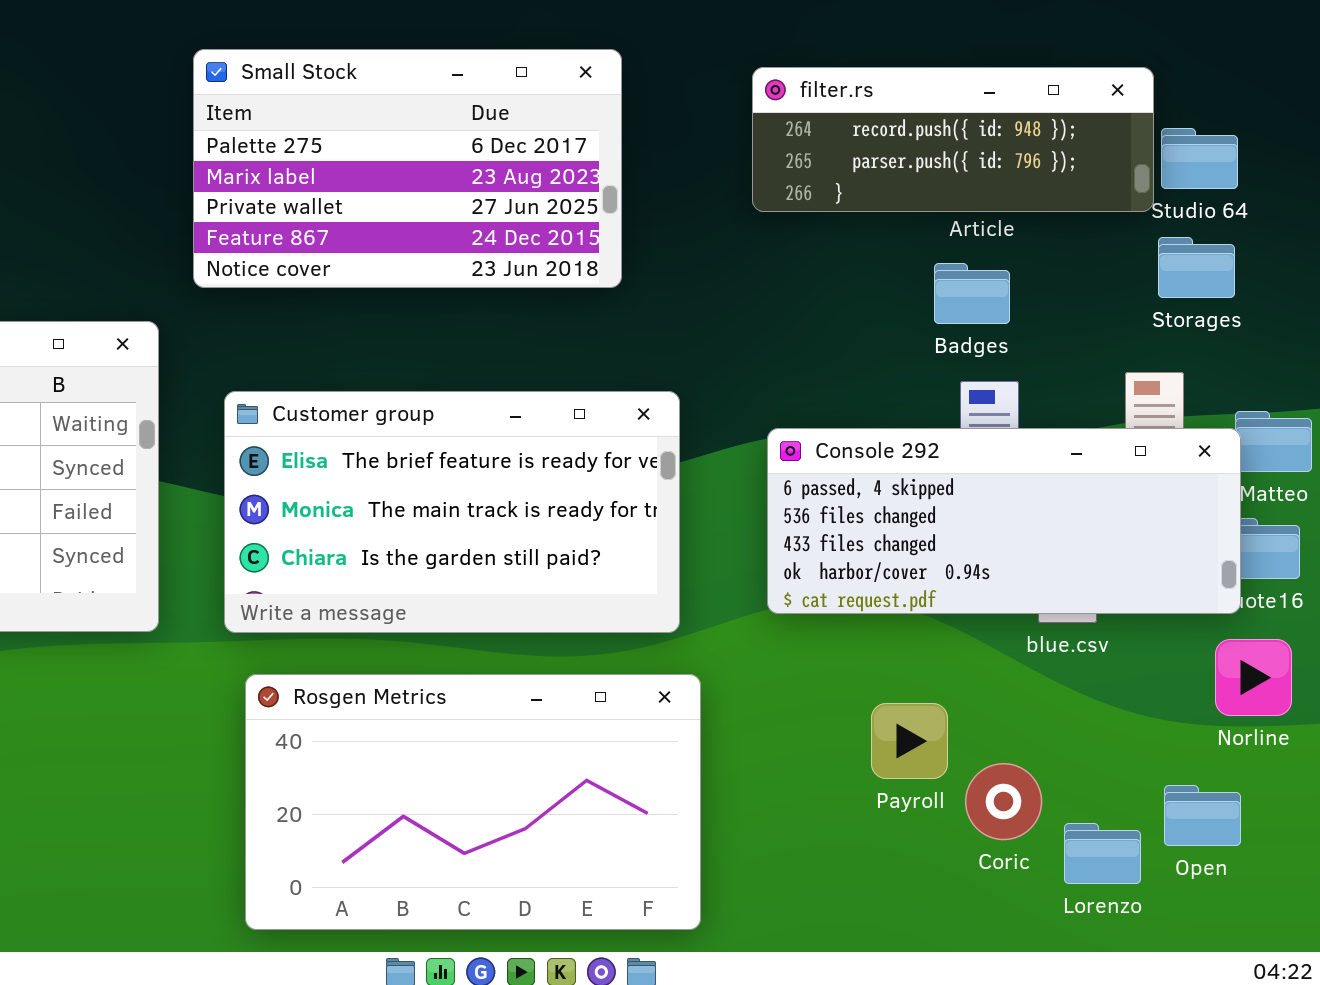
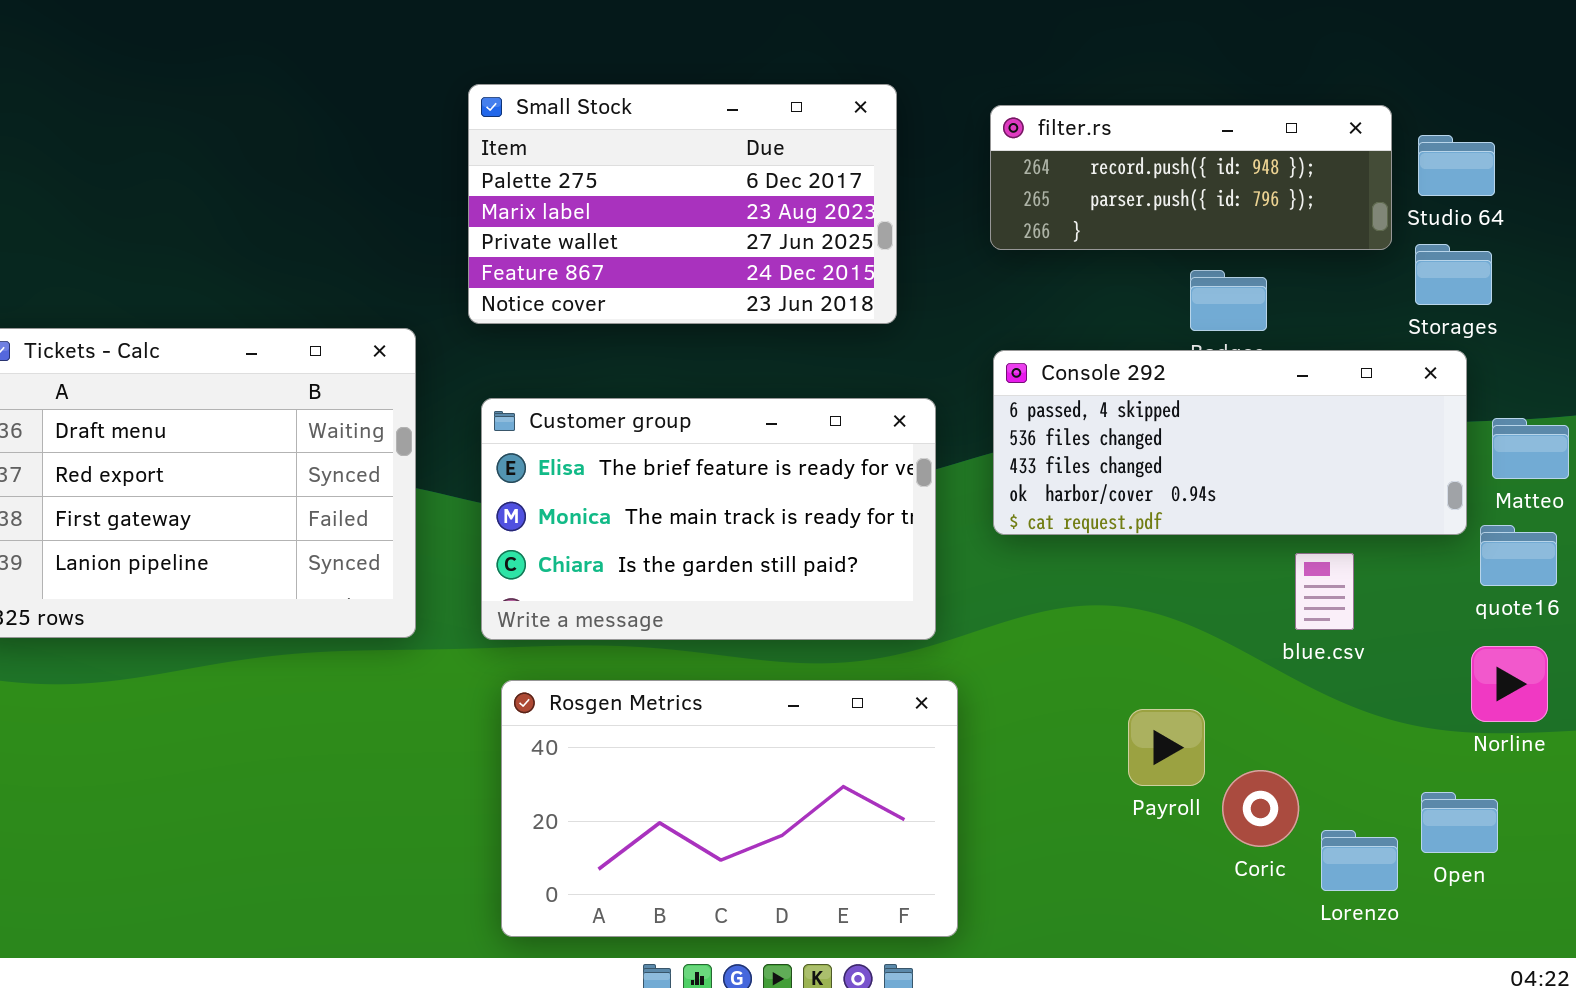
Small Stock: [193,49,622,288] -> [468,84,897,324], moved
filter.rs: [752,67,1154,212] -> [990,105,1392,250], moved
Console 292: [767,428,1241,614] -> [993,350,1467,535], moved

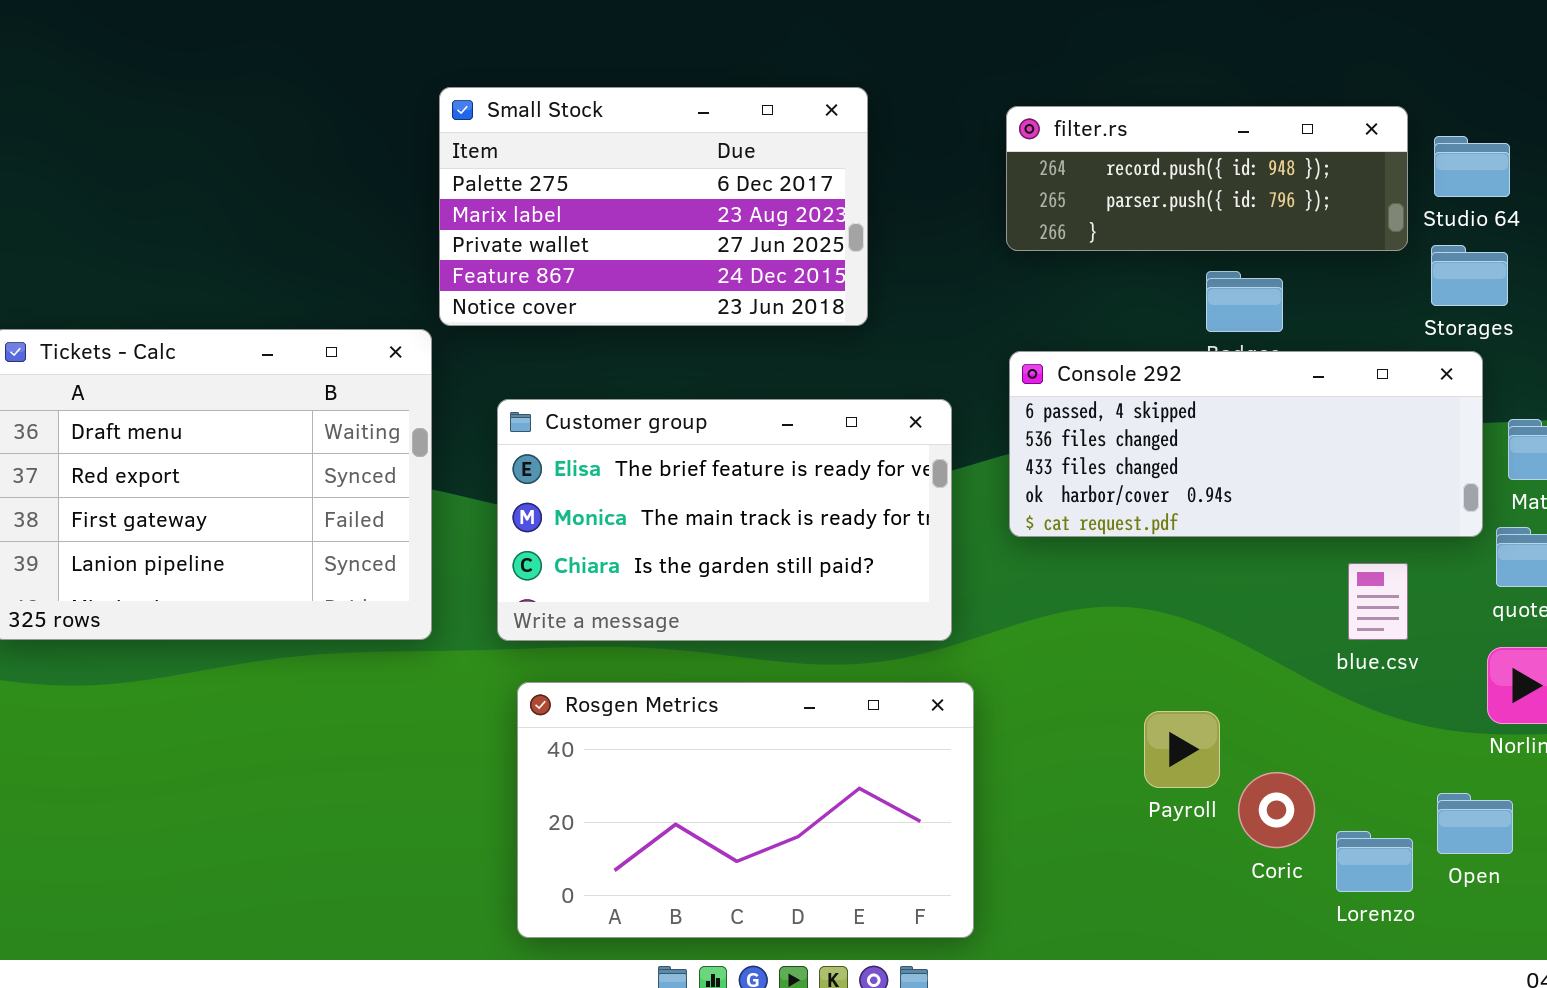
Small Stock: [468,84,897,324] -> [439,87,868,326], moved
blue.csv: [1295,553,1354,630] -> [1348,563,1408,640], moved

